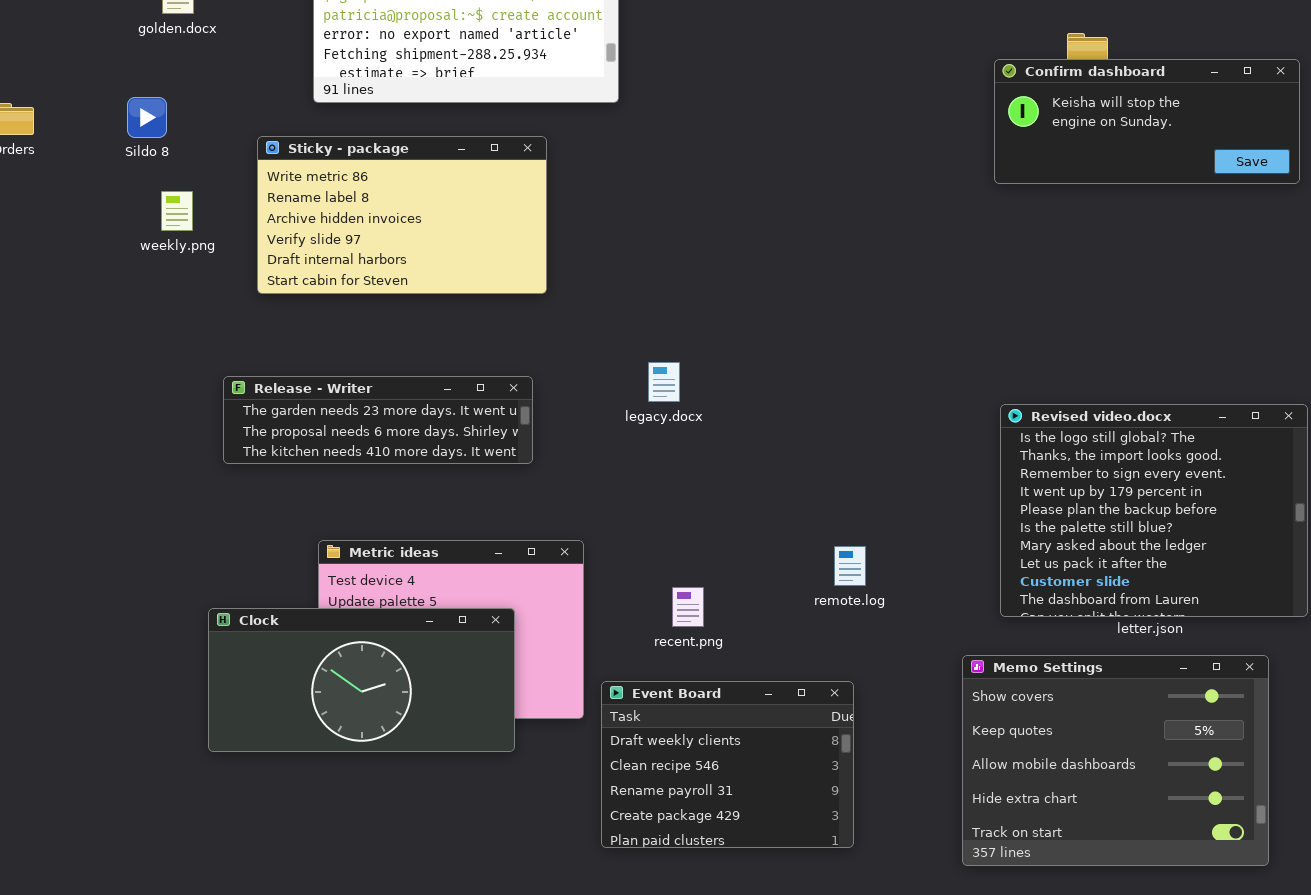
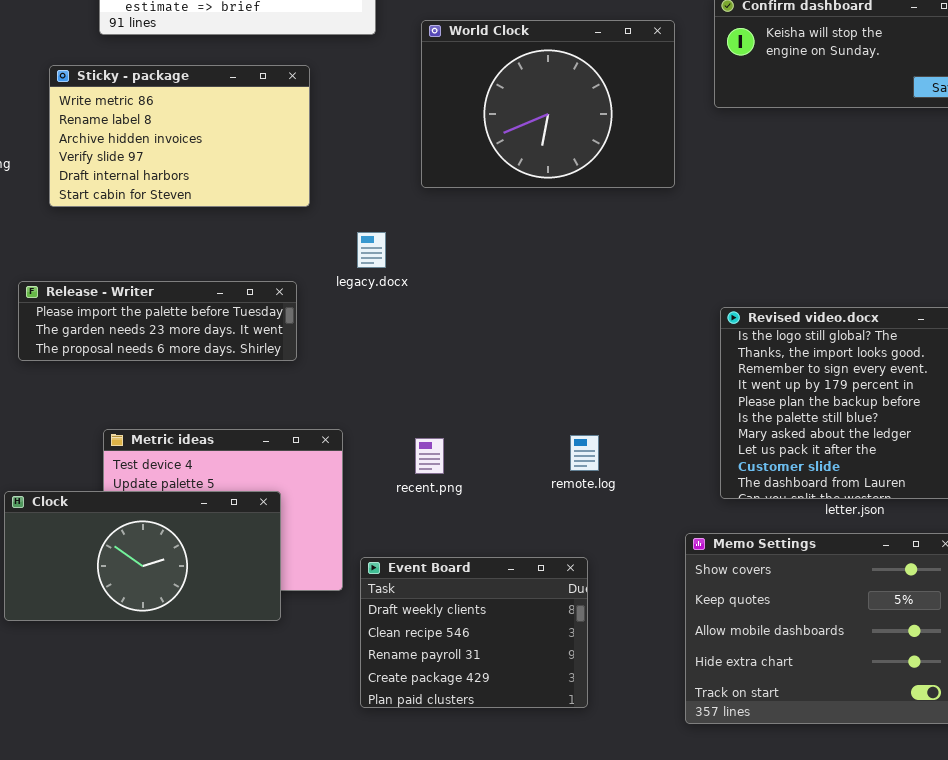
World Clock: none -> [421,20,675,188], opened
legacy.docx: [648,362,680,402] -> [357,232,386,268], moved
Release - Writer: [223,376,533,464] -> [18,281,297,361], scrolled up 1 row
recent.png: [672,587,704,627] -> [415,438,444,474], moved

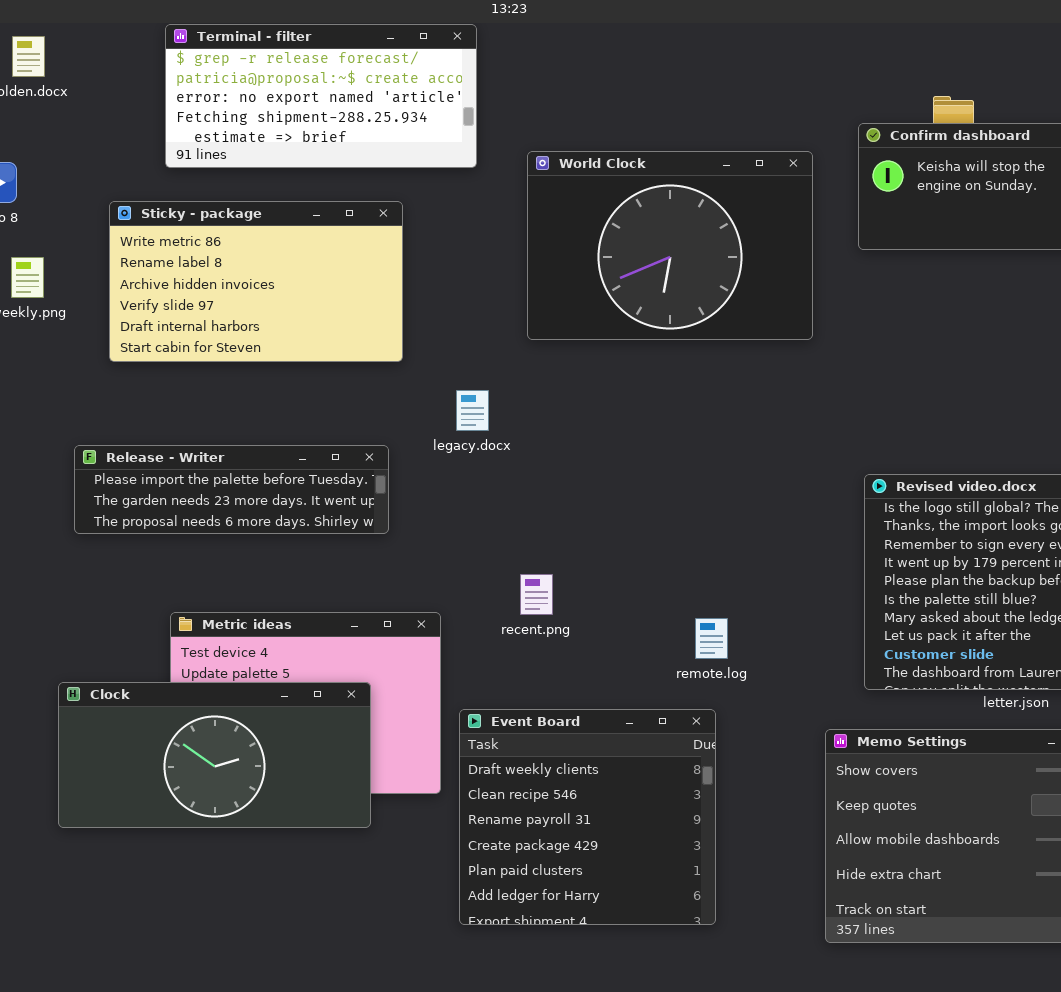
recent.png: [415,438,444,474] -> [520,574,553,615], moved
Event Board: [360,557,588,708] -> [459,709,716,925], resized

